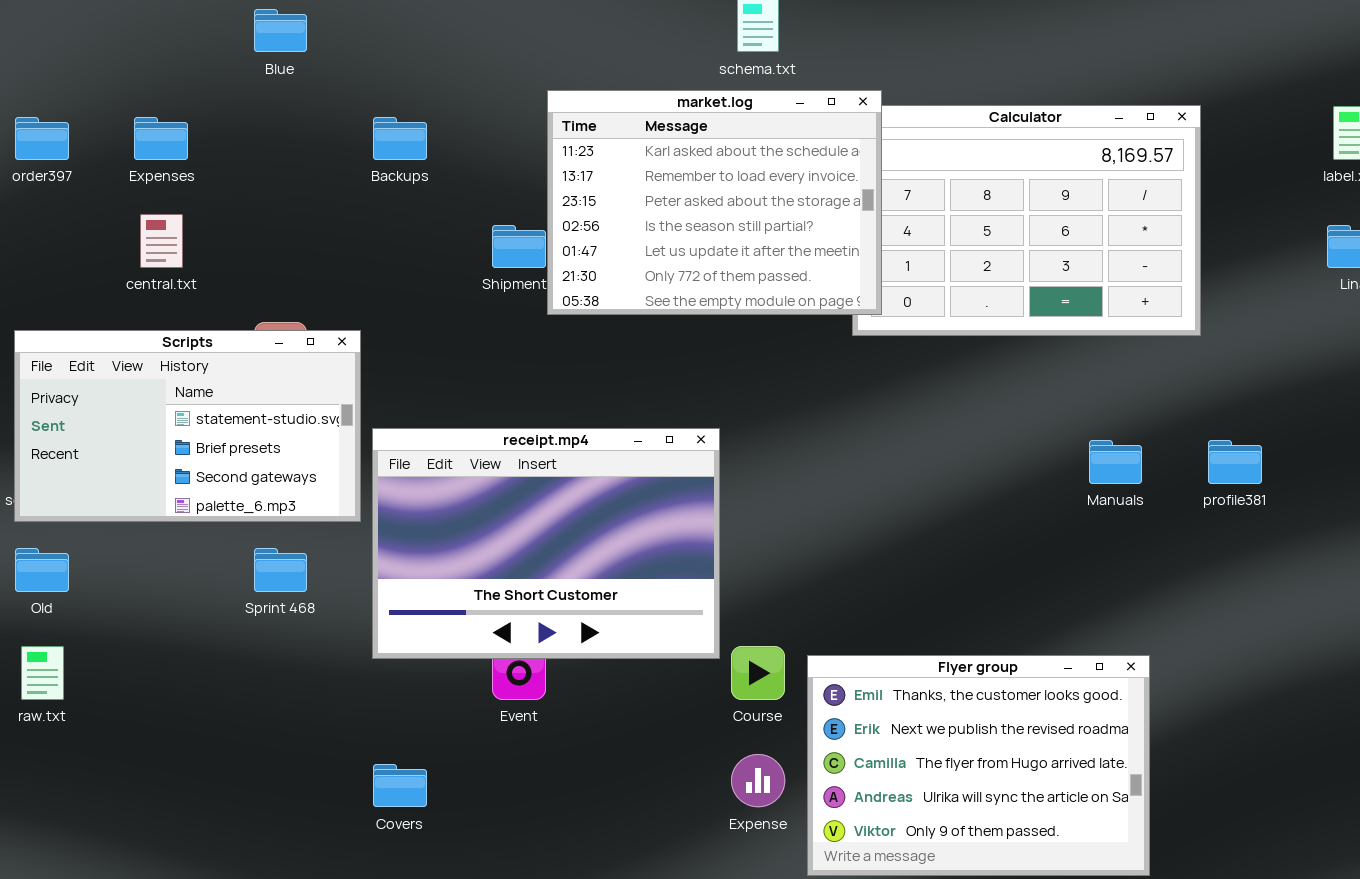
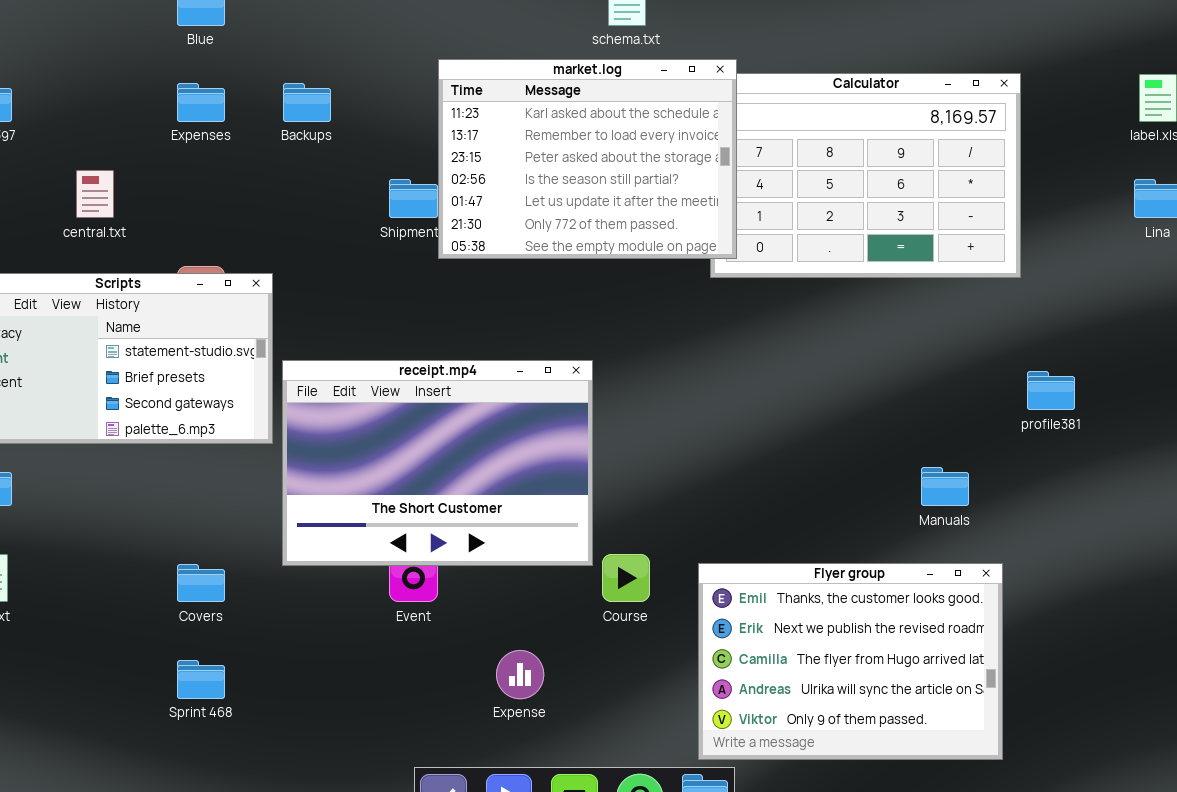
Expenses: [134,117,188,160] -> [177,83,225,122], moved
Manuals: [1089,440,1142,484] -> [921,467,969,506], moved
Sprint 468: [254,548,307,592] -> [177,660,225,699], moved
Flyer group: [807,655,1150,876] -> [698,563,1003,760], moved
Expense: [731,754,785,807] -> [496,650,544,699], moved
Covers: [373,764,427,807] -> [177,564,225,602], moved

